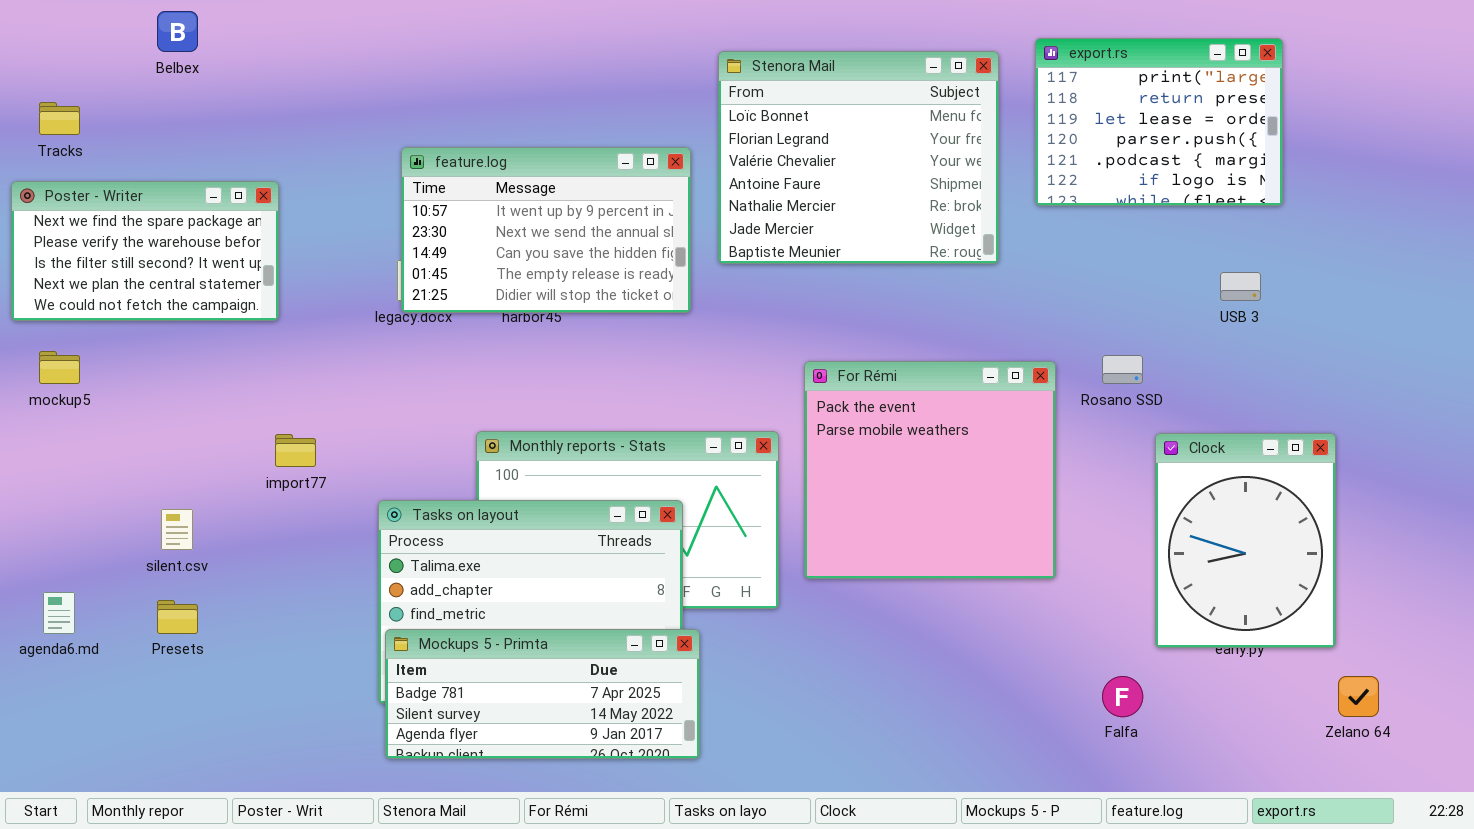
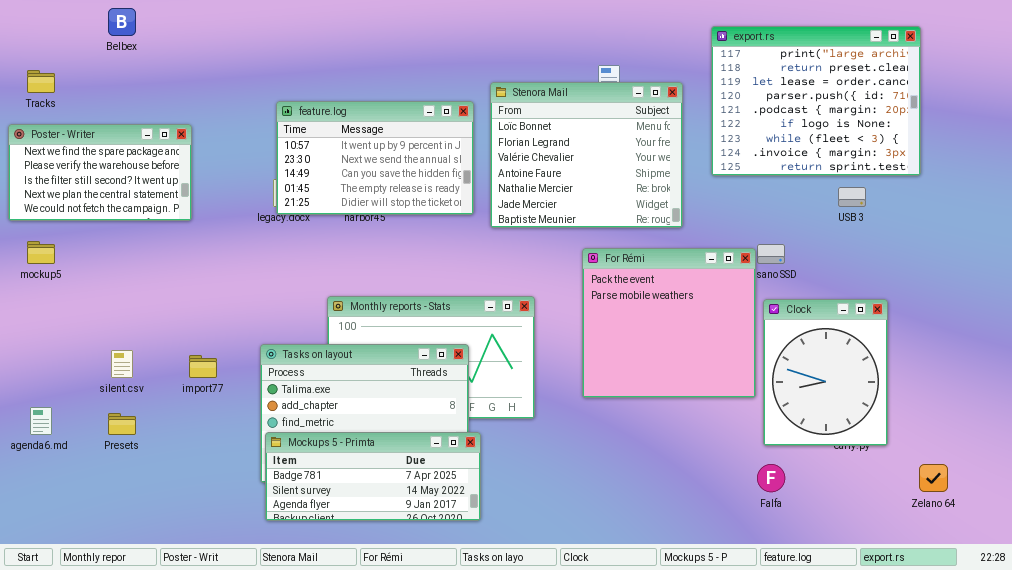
export.rs: [1035,38,1283,206] -> [711,26,921,176], resized
Stenora Mail: [718,51,999,264] -> [490,82,683,228], moved
For Rémi: [804,361,1056,579] -> [582,248,756,398], moved
Clock: [1155,433,1336,648] -> [763,299,888,446], moved
import77: [275,434,316,467] -> [189,355,217,378], moved

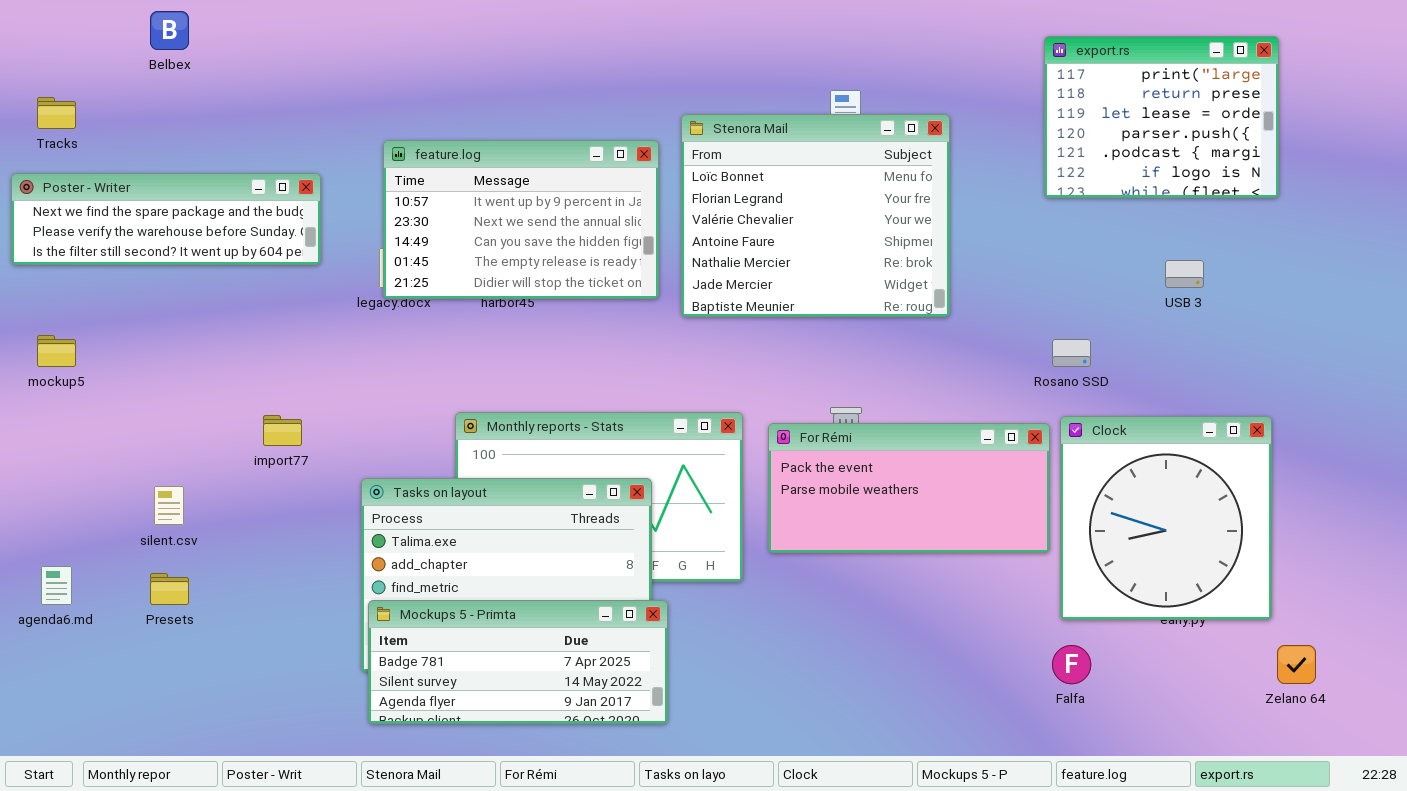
export.rs: [711,26,921,176] -> [1044,36,1279,198], resized
Poster - Writer: [8,124,192,221] -> [11,173,321,265], resized
For Rémi: [582,248,756,398] -> [768,423,1050,553], resized
Clock: [763,299,888,446] -> [1060,416,1272,620], resized
import77: [189,355,217,378] -> [263,415,302,446], moved

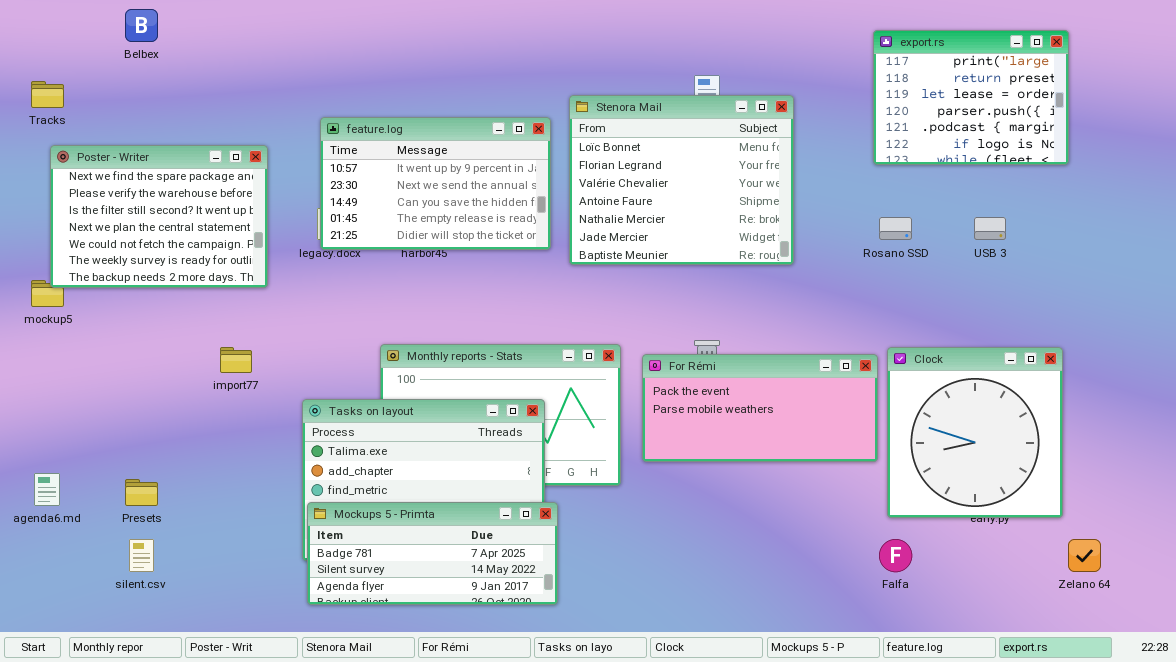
Poster - Writer: [11,173,321,265] -> [50,145,268,288], resized
Rosano SSD: [1052,339,1091,367] -> [879,217,912,240], moved
silent.csv: [154,486,184,525] -> [129,539,154,572], moved

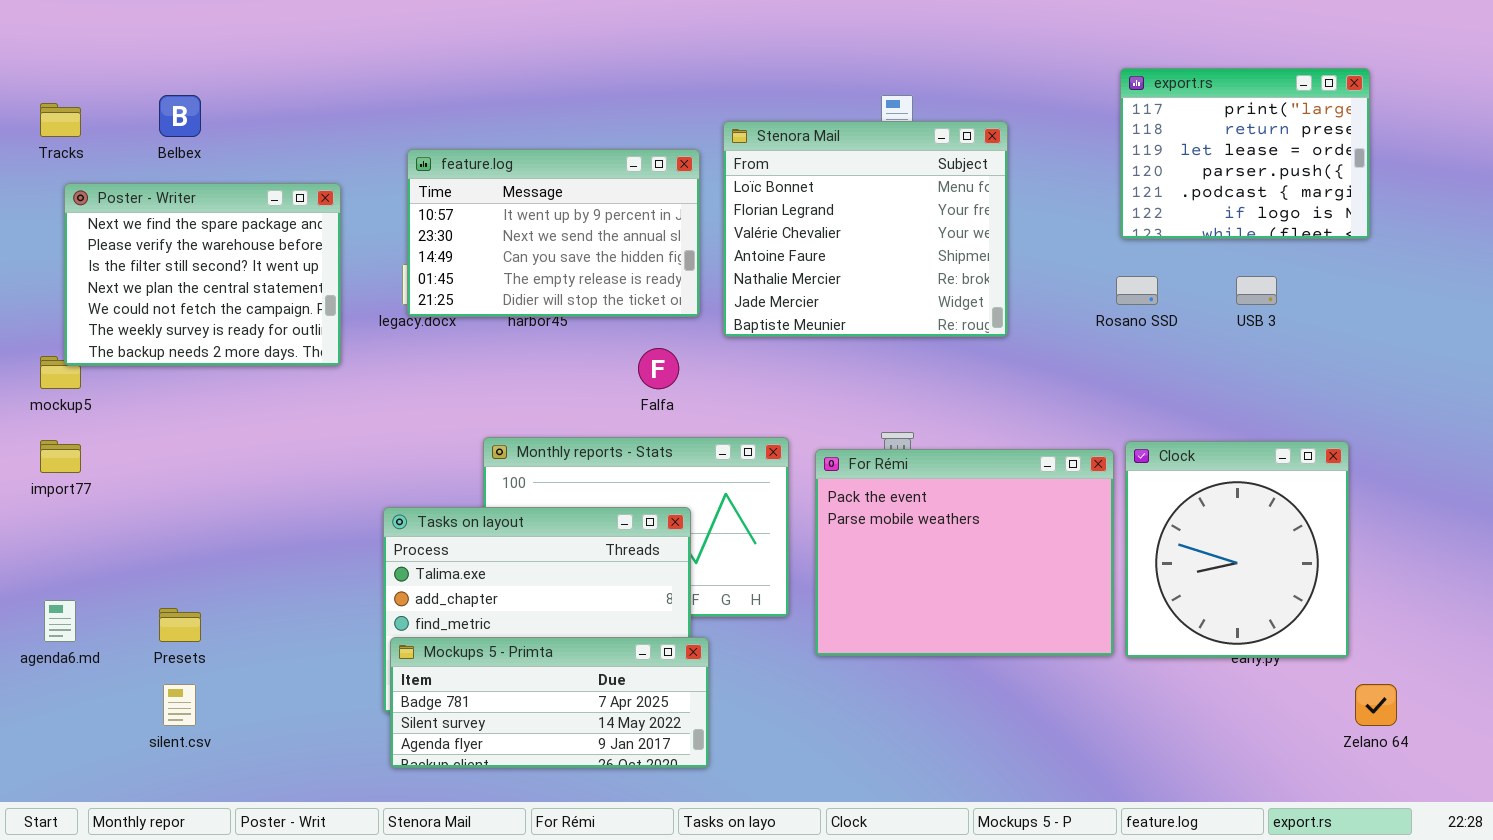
Belbex: [125,9,158,42] -> [159,95,201,137], moved
export.rs: [873,30,1069,165] -> [1120,68,1370,239], moved
import77: [220,347,252,373] -> [40,440,81,473], moved
For Rémi: [642,354,878,462] -> [815,449,1114,656], resized
Falfa: [879,539,912,572] -> [638,348,679,389], moved

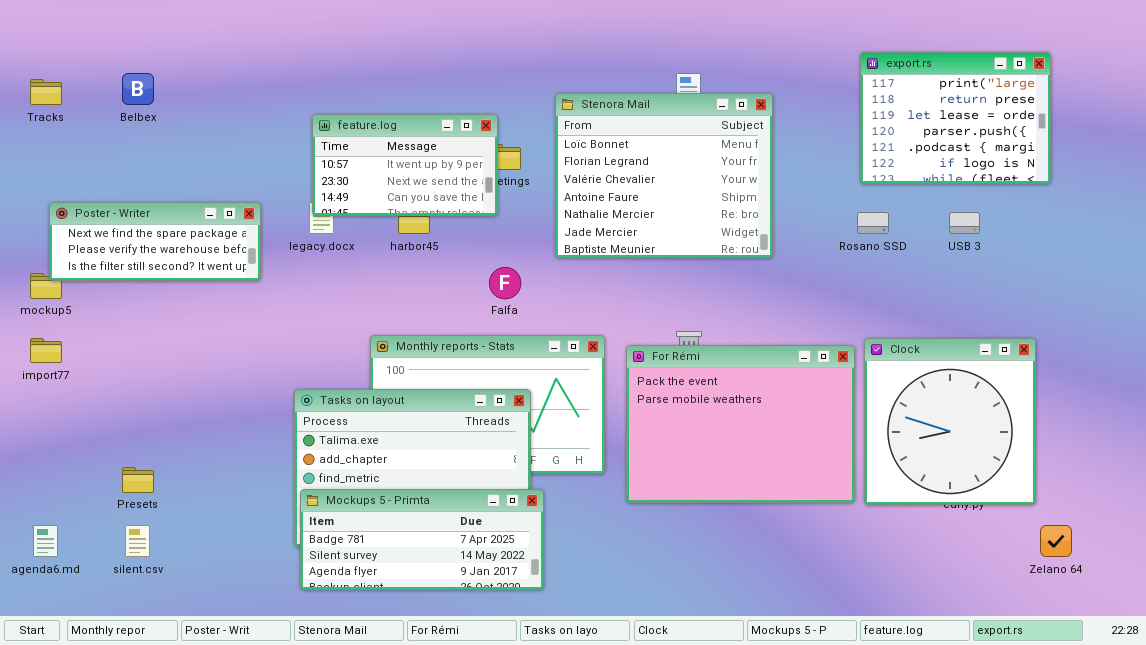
feature.log: [407,149,700,317] -> [312,114,498,216], resized
Poster - Writer: [64,183,341,366] -> [49,202,261,281], resized
agenda6.md: [44,600,76,642] -> [33,525,58,557], moved

